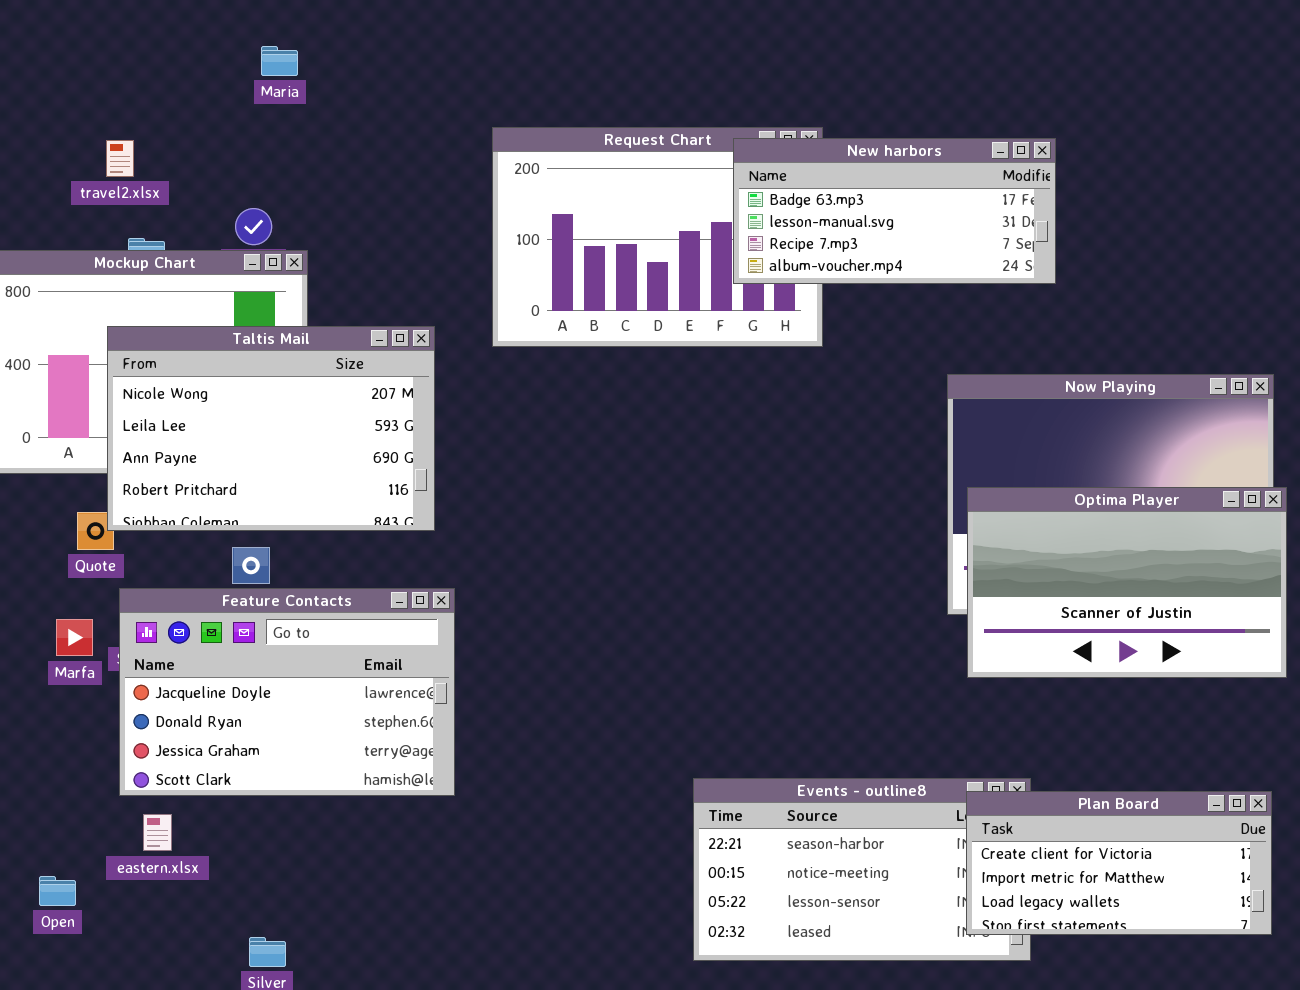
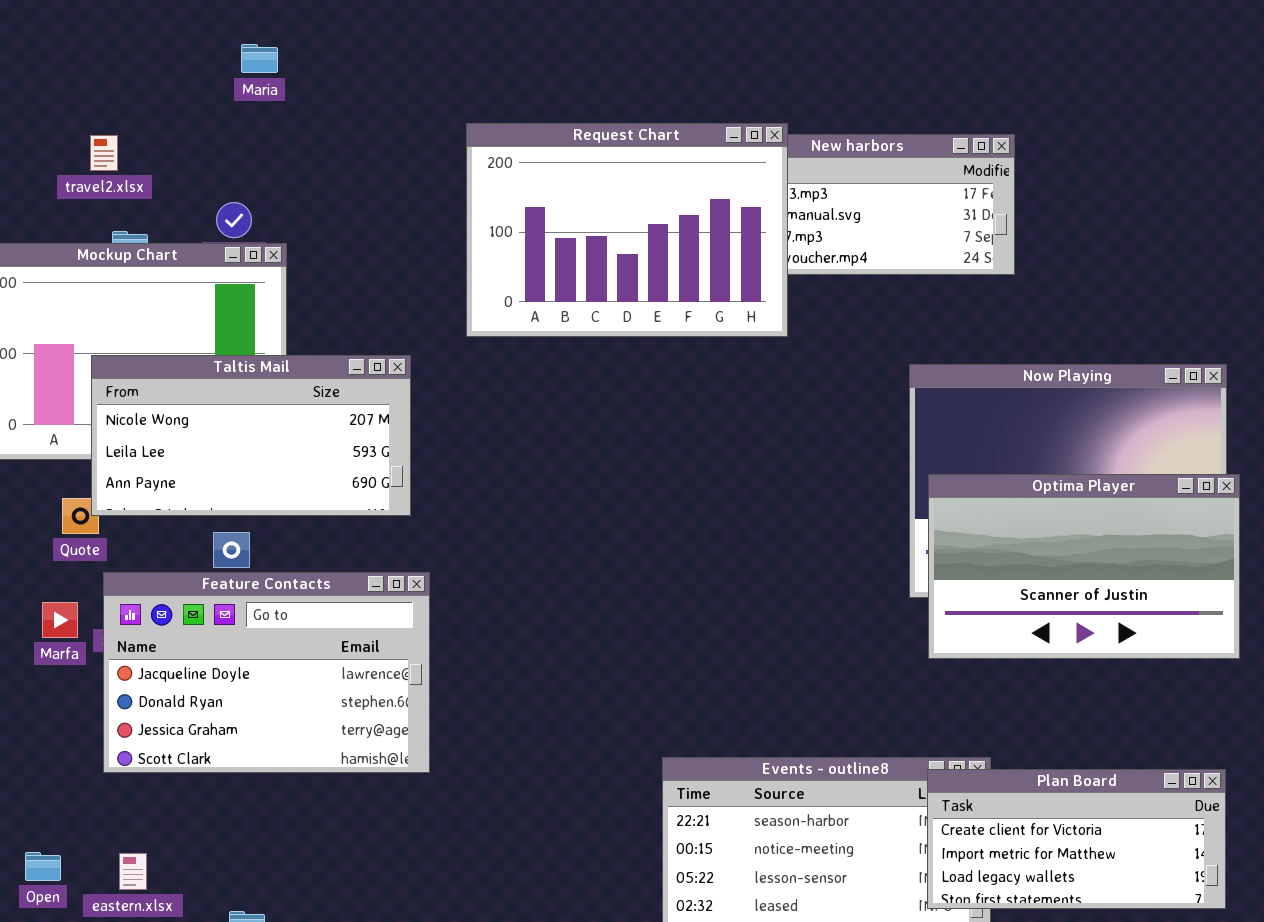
Request Chart: [492,127,823,347] -> [466,123,788,337], raised
Taltis Mail: [107,326,435,531] -> [91,355,411,516], resized
eastern.xlsx: [143,814,172,851] -> [119,853,147,890], moved

